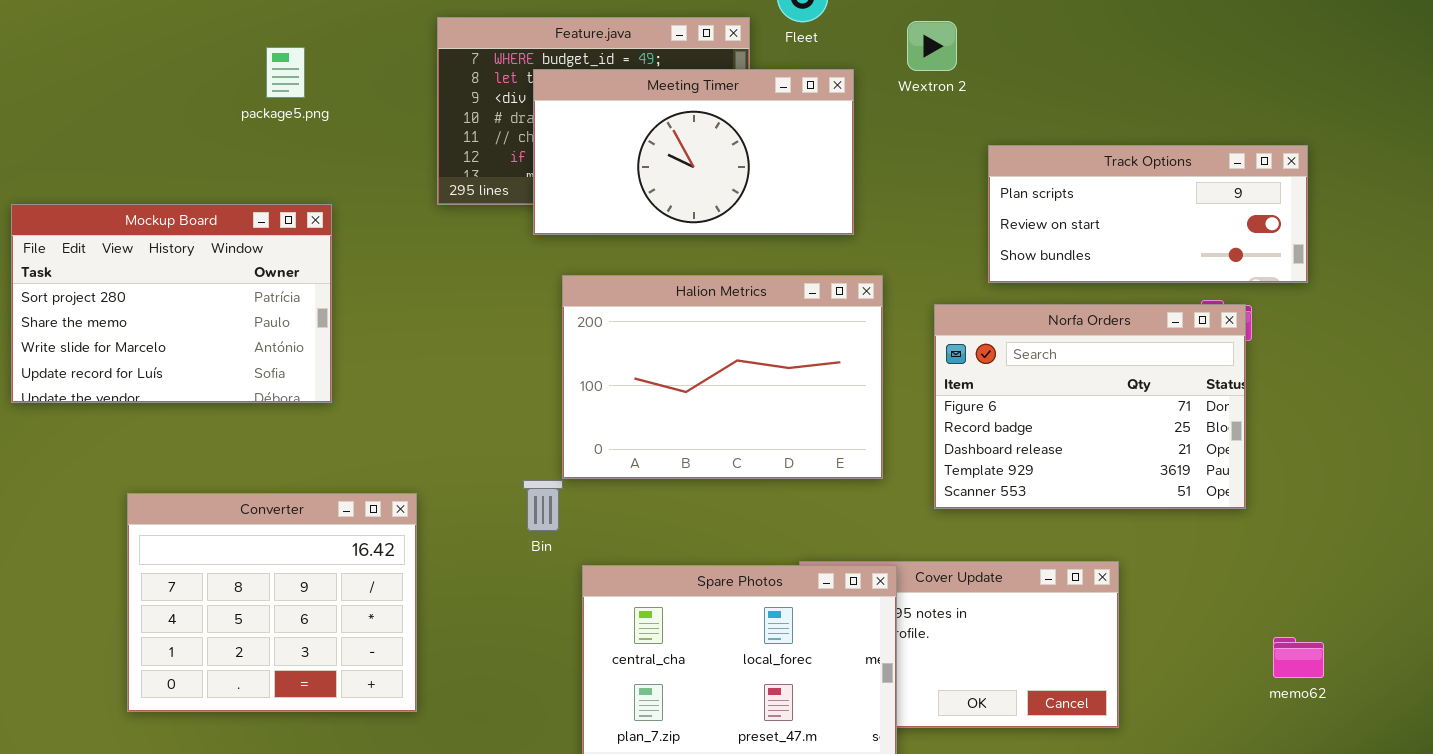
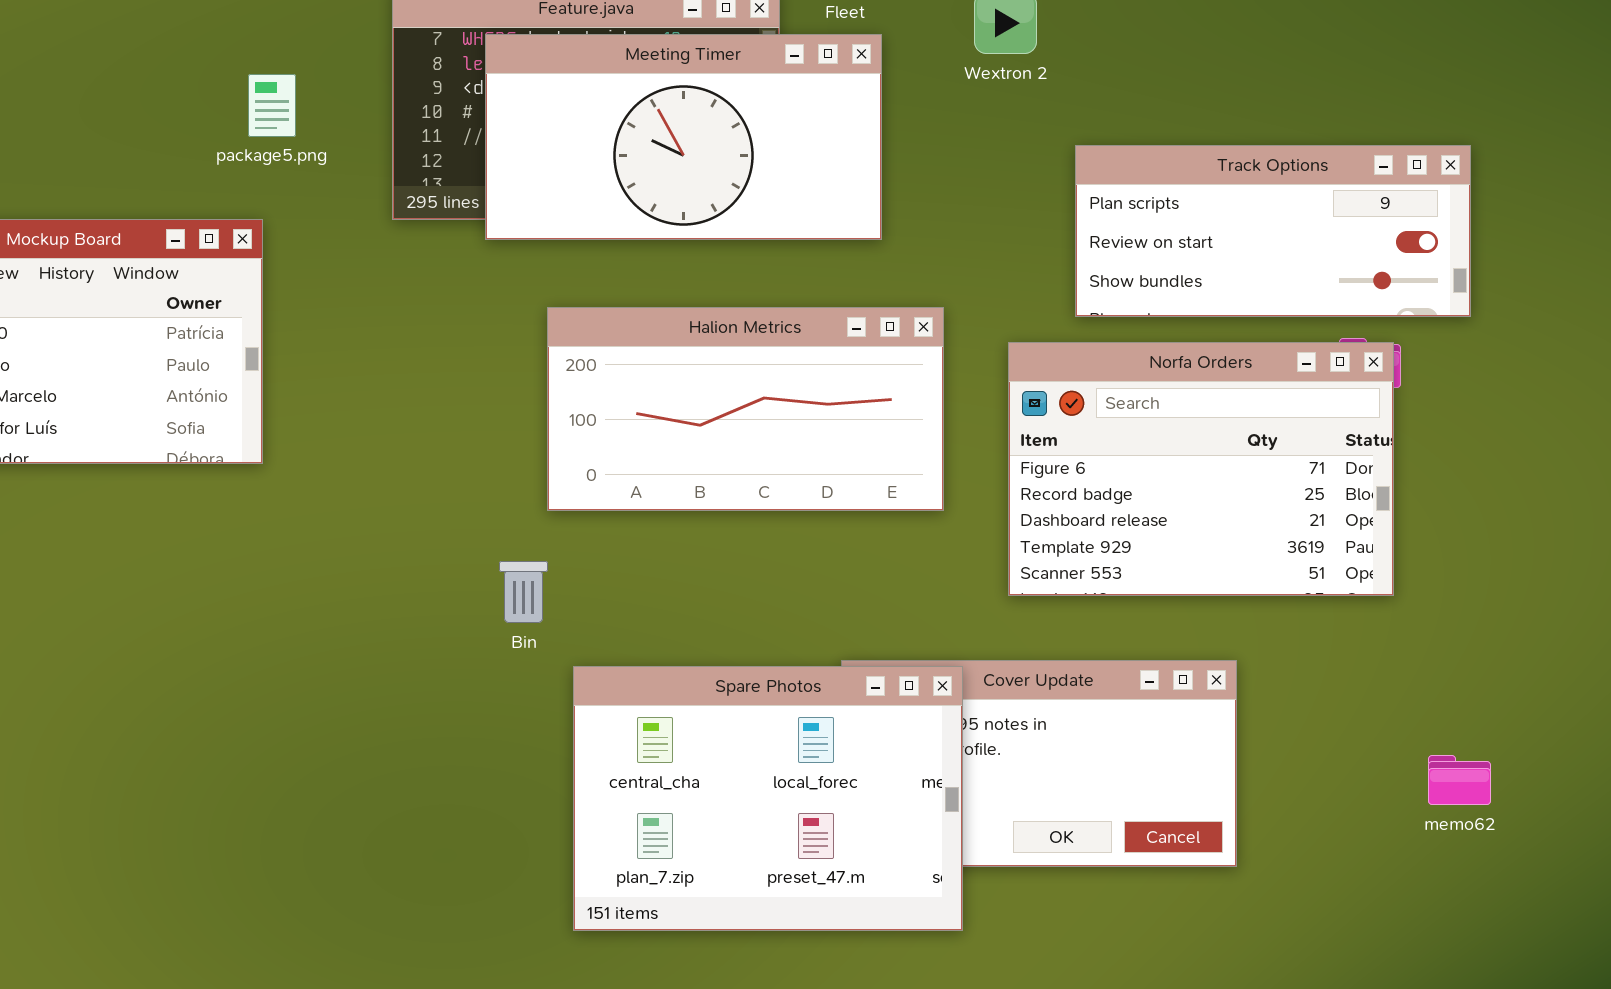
package5.png: [266,47,305,98] -> [248,74,296,137], moved
Meeting Timer: [533,69,854,235] -> [485,34,882,240], moved
Halion Metrics: [562,275,883,479] -> [547,307,944,511], resized
Converter: [127,493,417,712] -> none, closed

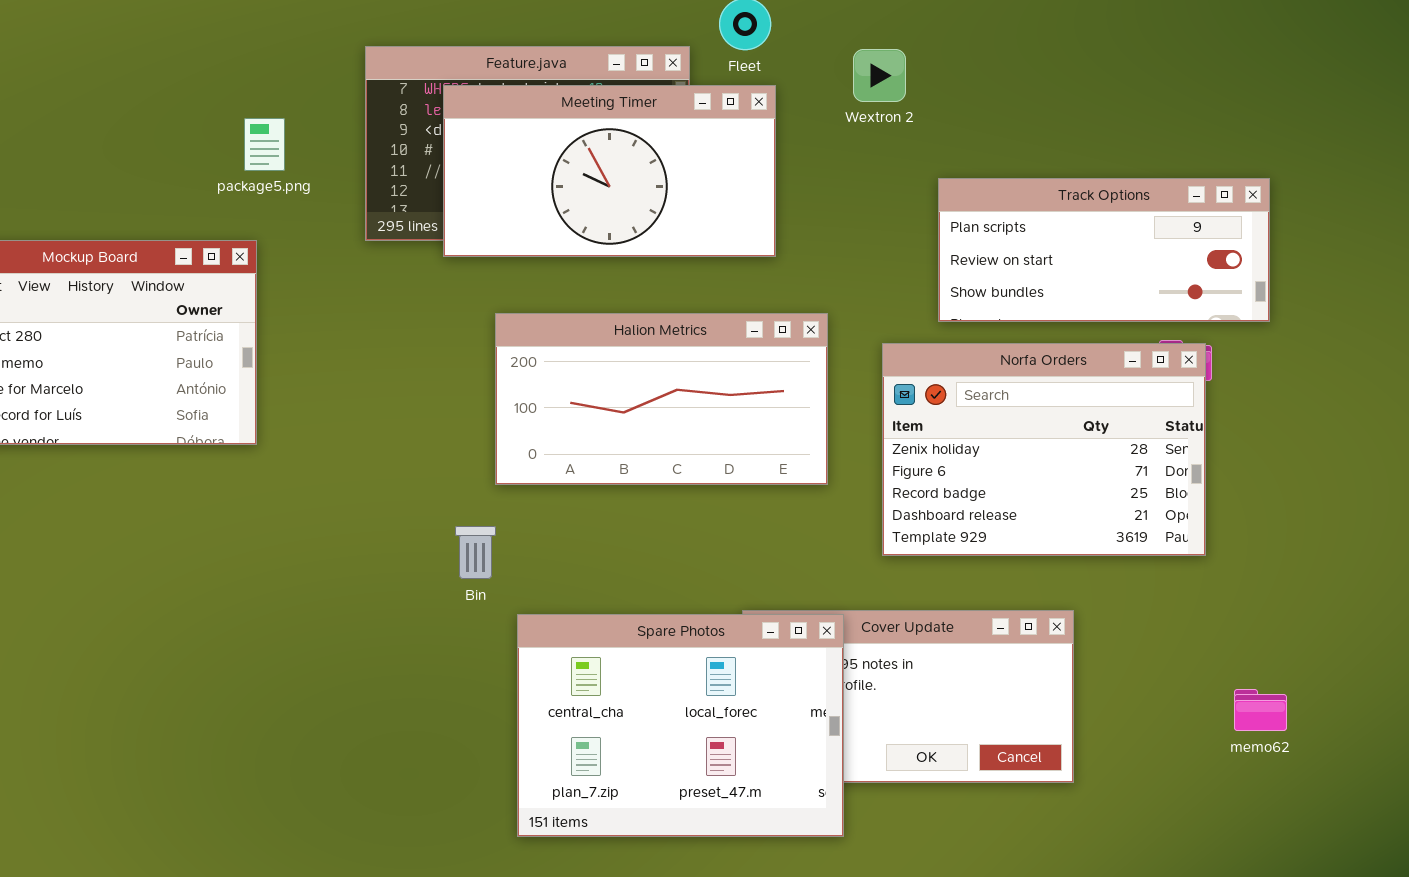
Norfa Orders: [1008,342,1394,596] -> [882,343,1206,556], scrolled up 1 row

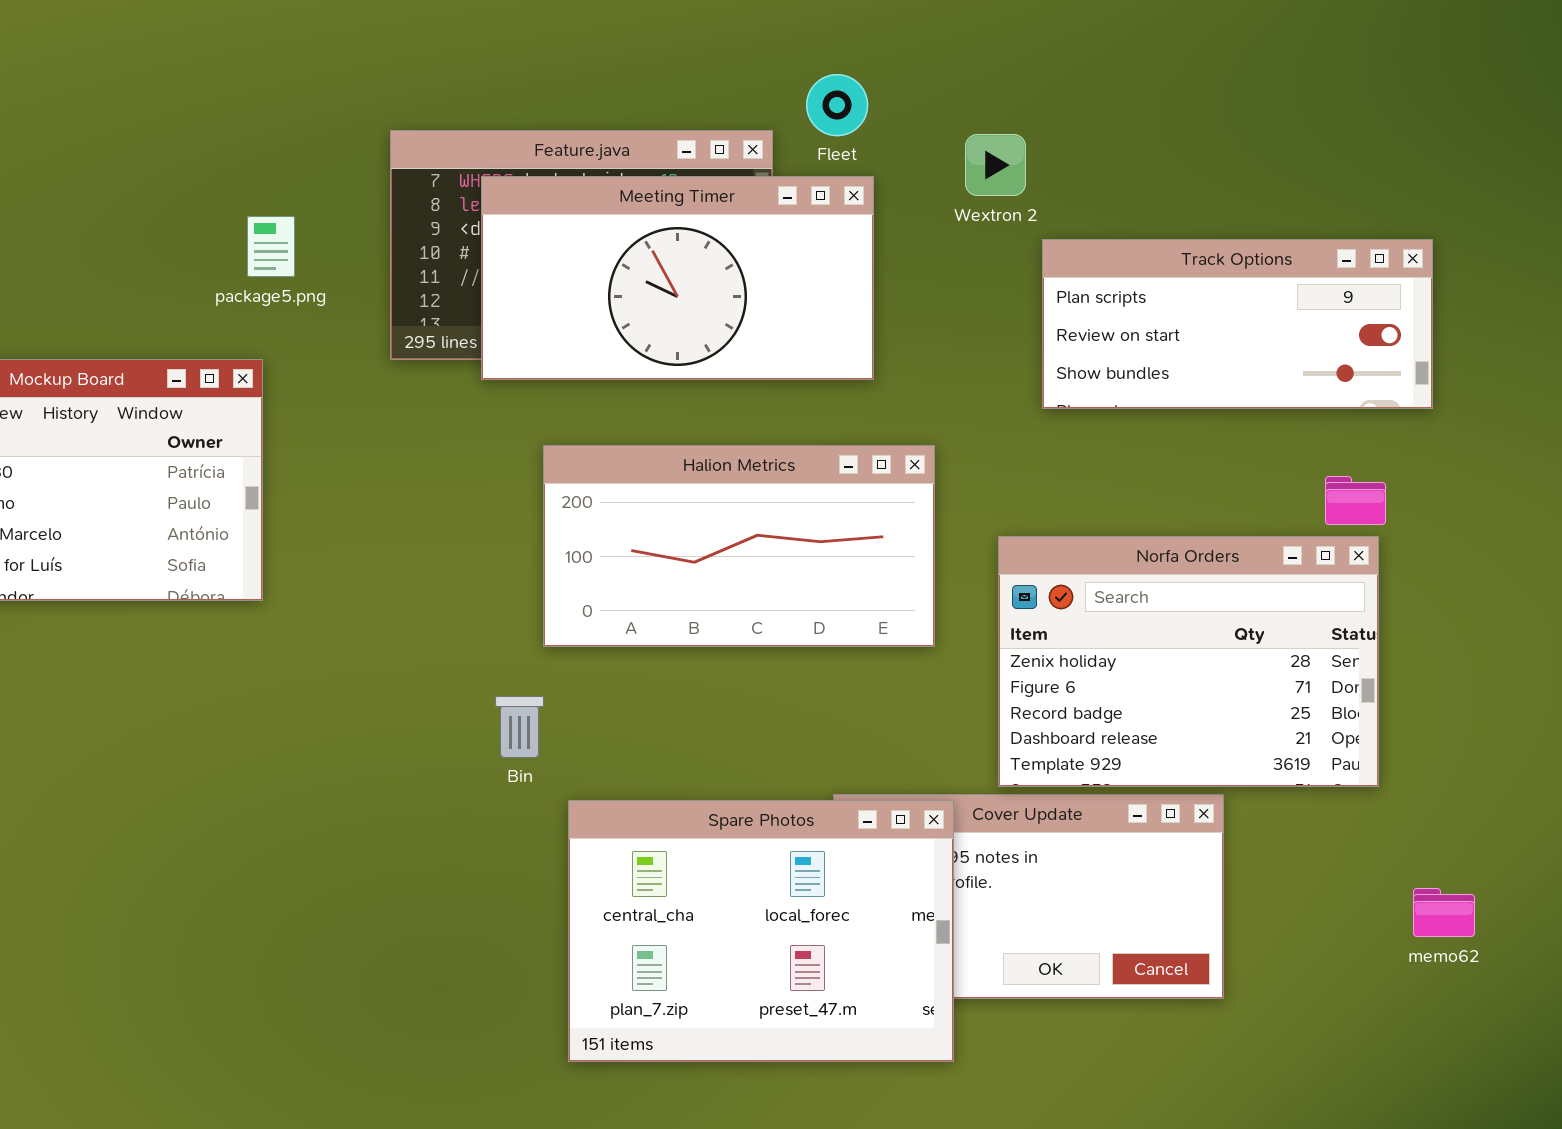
Track Options: [938,178,1270,322] -> [1042,239,1433,409], moved
Norfa Orders: [882,343,1206,556] -> [998,536,1379,787], moved

